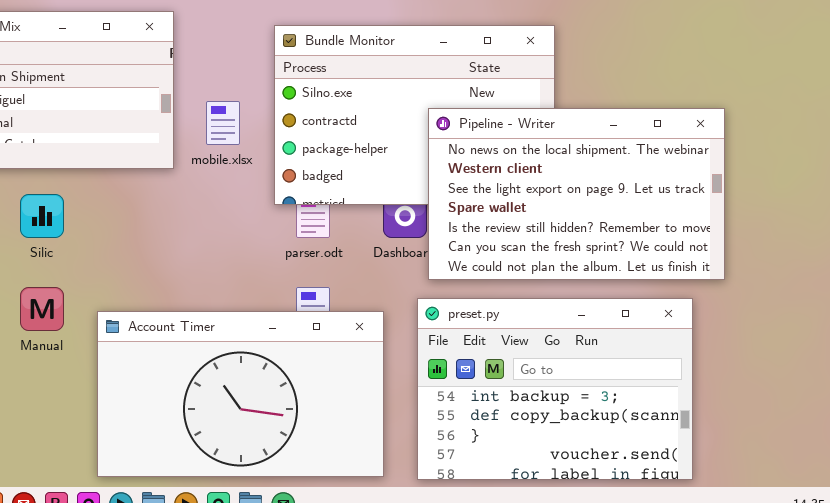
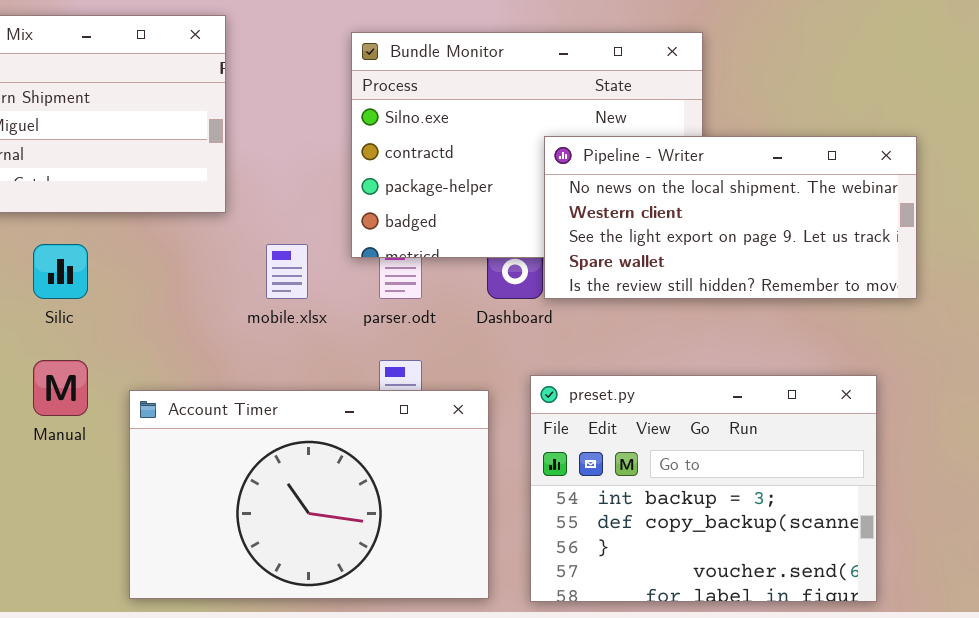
mobile.xlsx: [206,101,240,145] -> [266,244,308,299], moved
Pipeline - Writer: [428,108,725,280] -> [544,136,917,299], resized

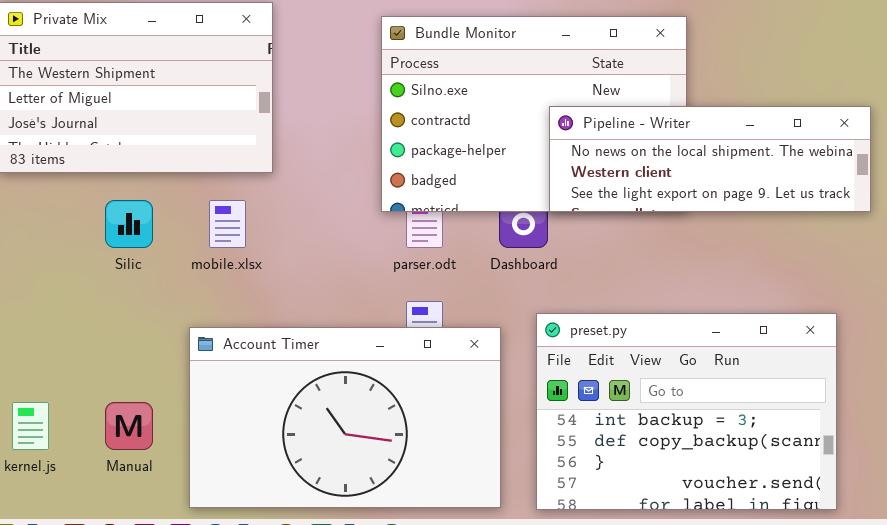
Pipeline - Writer: [544,136,917,299] -> [549,106,871,212], resized
mobile.xlsx: [266,244,308,299] -> [209,200,246,248], moved
Manual: [33,360,88,416] -> [105,402,153,450], moved

